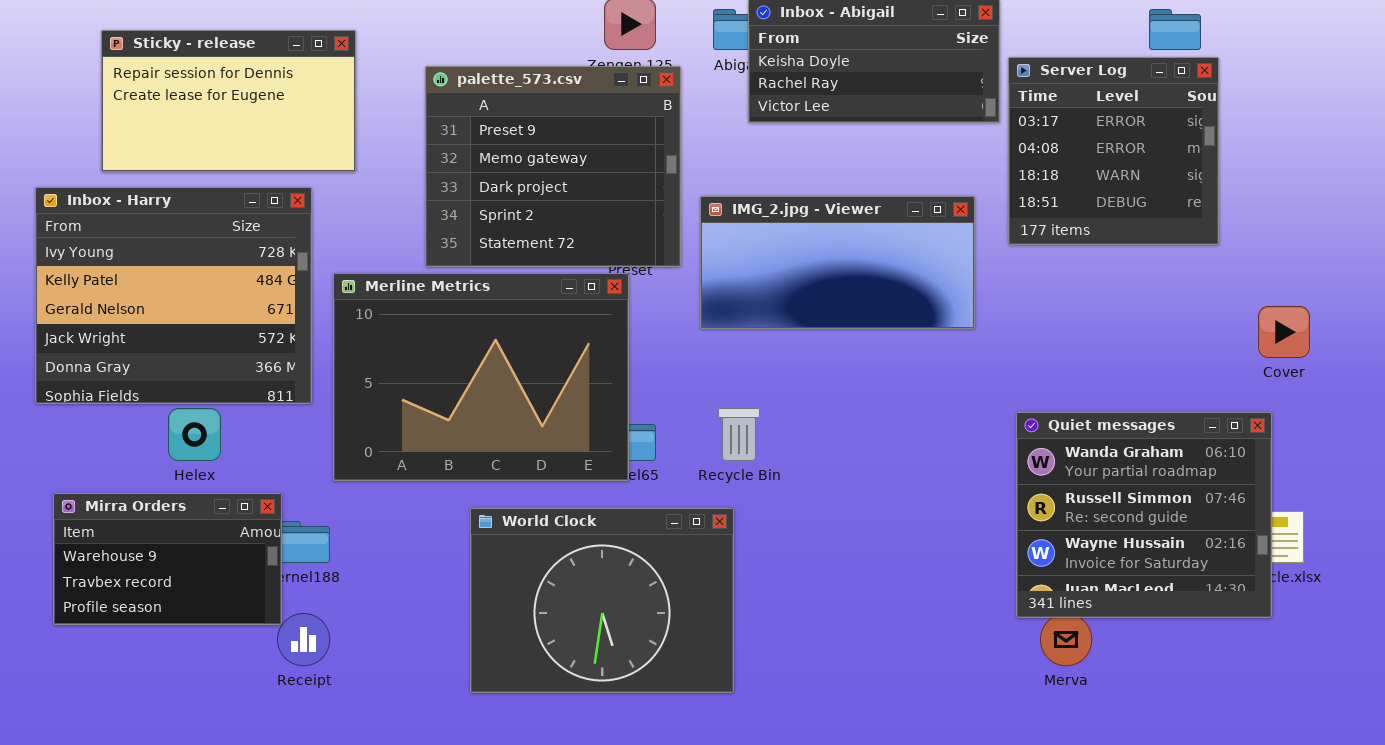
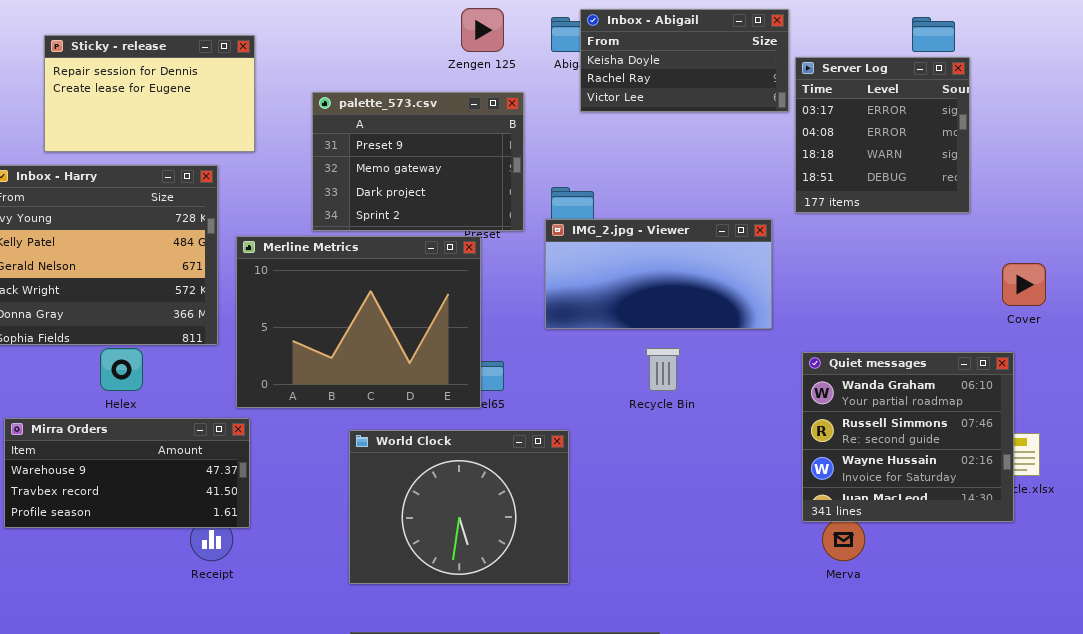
palette_573.csv: [425,66,681,267] -> [312,92,524,231], resized
IMG_2.jpg - Viewer: [700,196,975,329] -> [545,219,772,329], moved
Recycle Bin: [718,408,760,461] -> [646,348,680,391], moved
Mirra Orders: [53,493,282,625] -> [4,418,250,528], resized

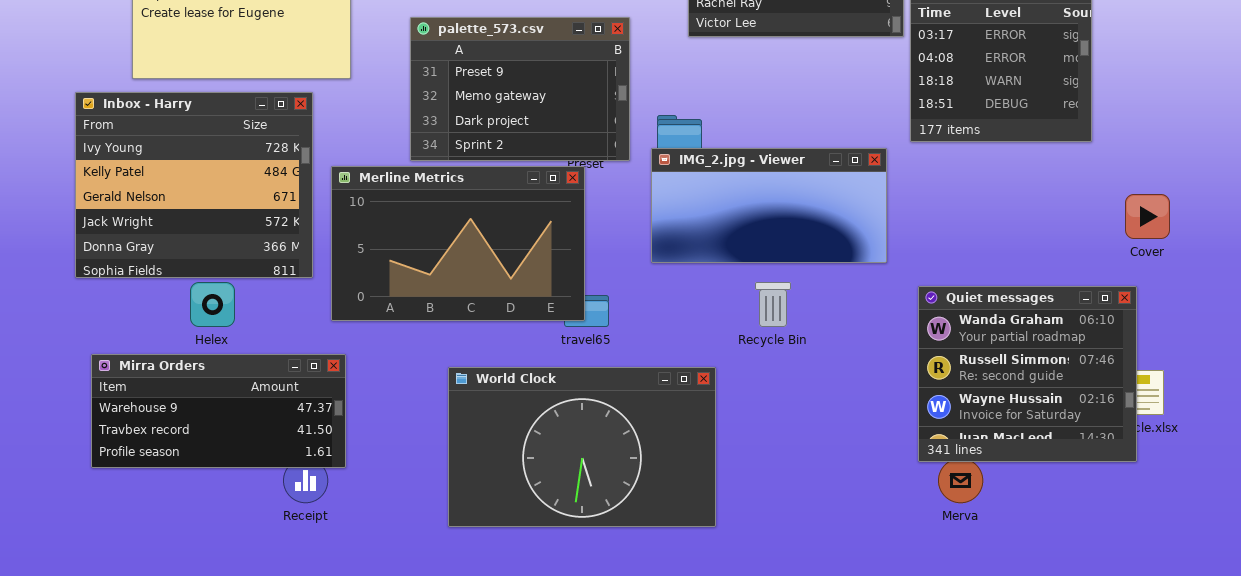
Merline Metrics: [236,236,481,408] -> [331,166,585,321], resized
World Clock: [349,430,569,584] -> [448,367,716,527], resized

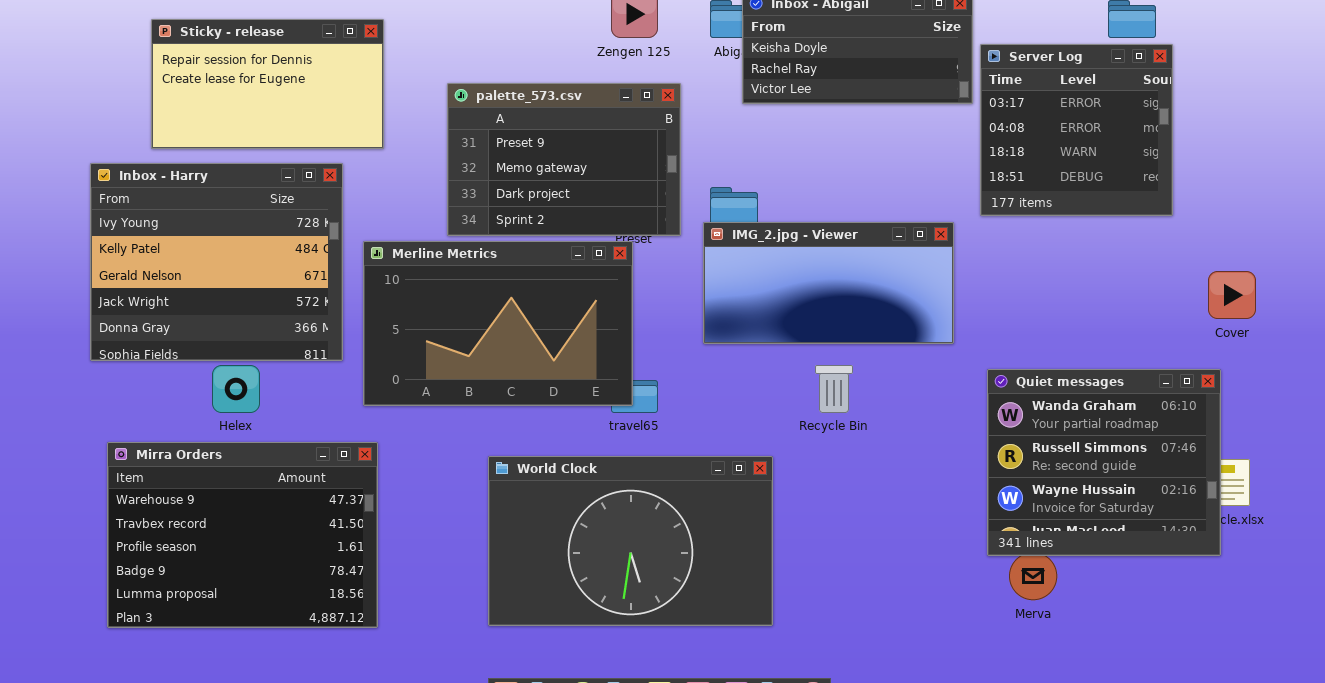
Mirra Orders: [91,354,346,468] -> [107,442,378,628], resized

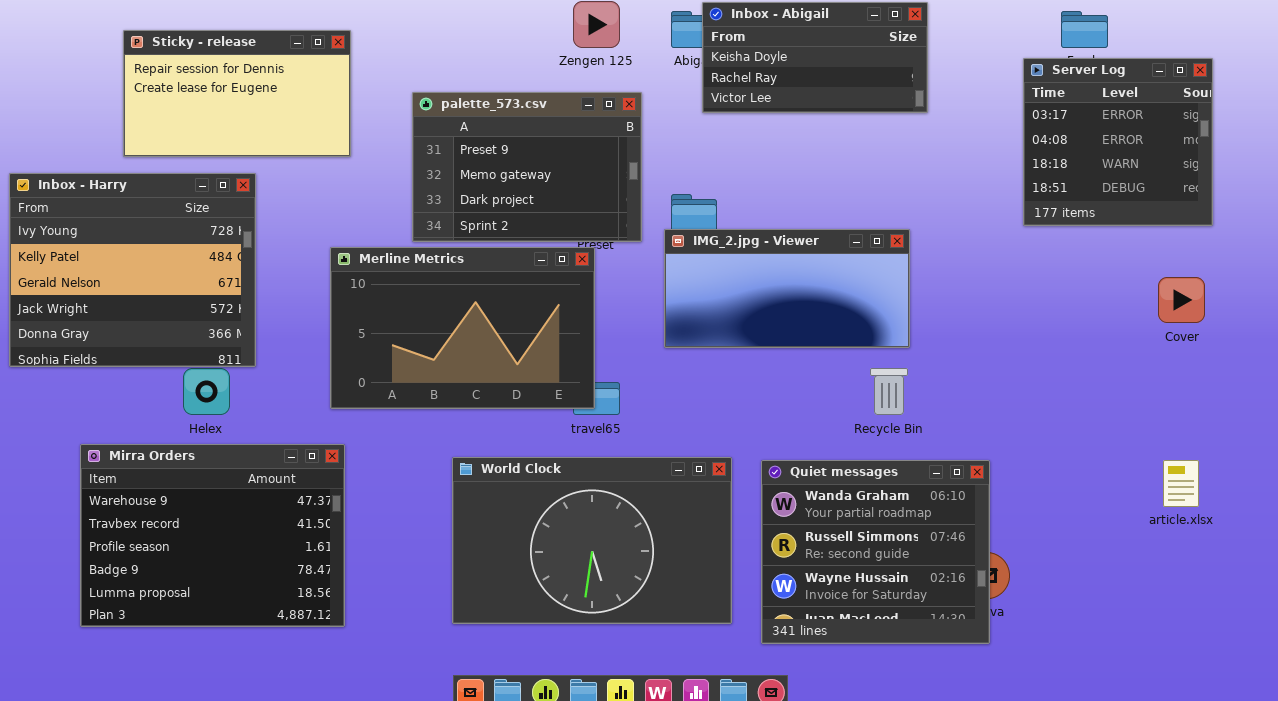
Server Log: [980,44,1173,216] -> [1023,58,1213,226], moved
Inbox - Harry: [90,163,343,361] -> [9,173,256,367], moved
Recycle Bin: [815,365,853,413] -> [870,368,908,415], moved
Quiet messages: [987,369,1221,556] -> [761,460,990,644], moved

